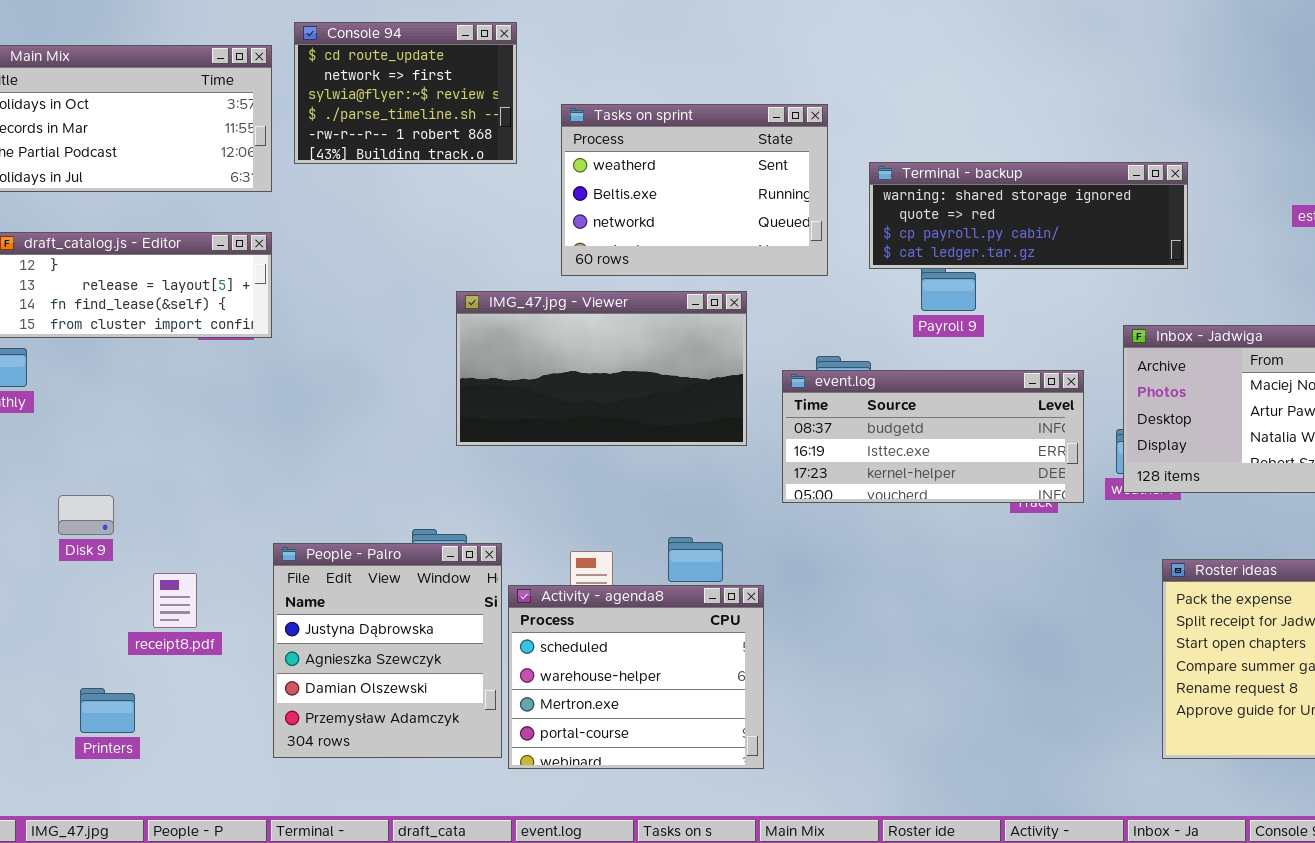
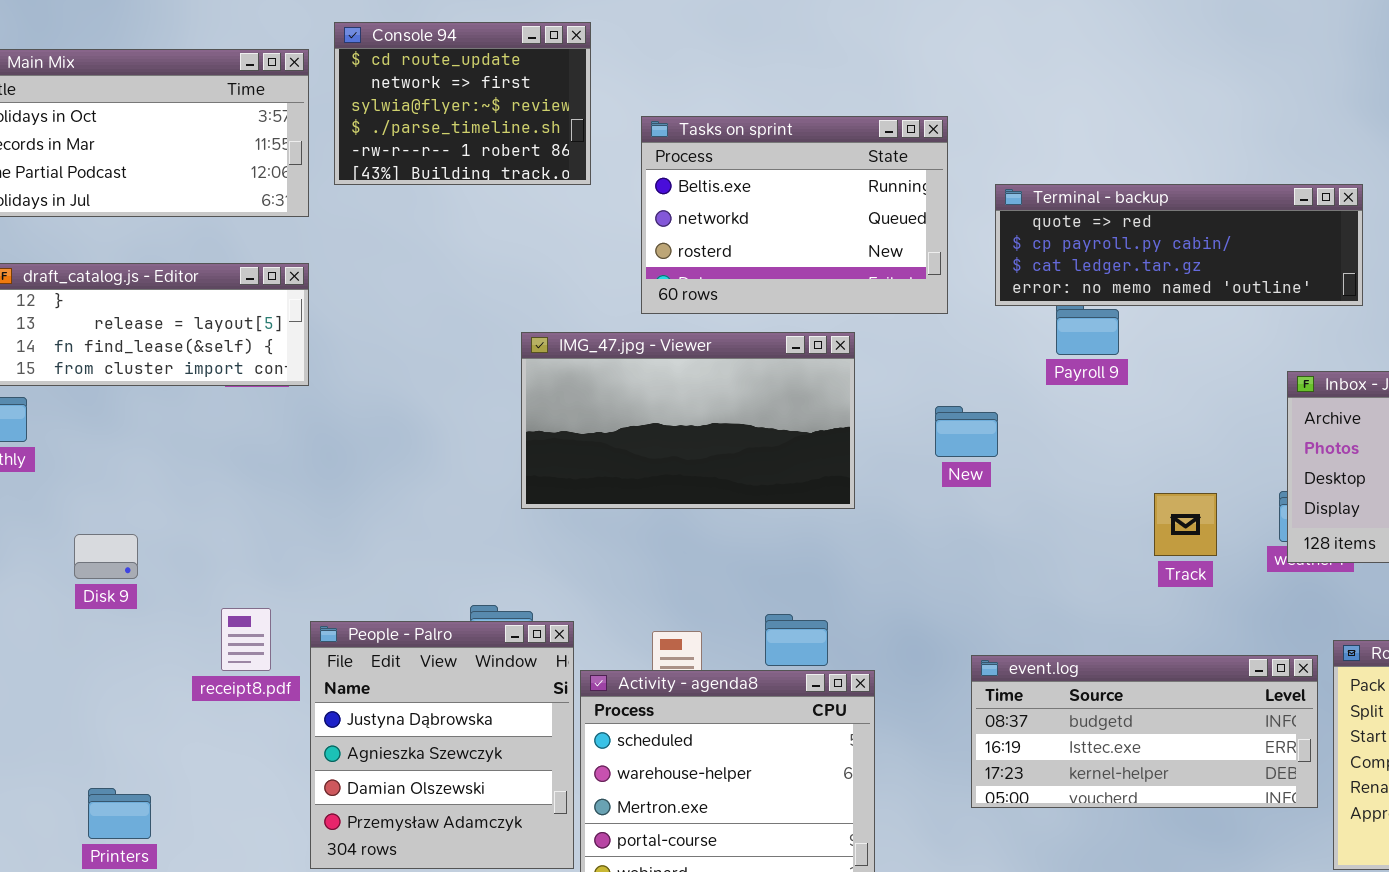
Tasks on sprint: [561,104,828,276] -> [641,116,948,314], scrolled down 1 row
Terminal - backup: [869,162,1188,269] -> [995,184,1363,306], scrolled down 1 row
event.log: [782,370,1084,503] -> [971,655,1318,808], moved
Disk 9: [58,495,114,535] -> [74,534,138,579], moved
receipt8.pdf: [153,573,197,628] -> [221,608,271,671], moved

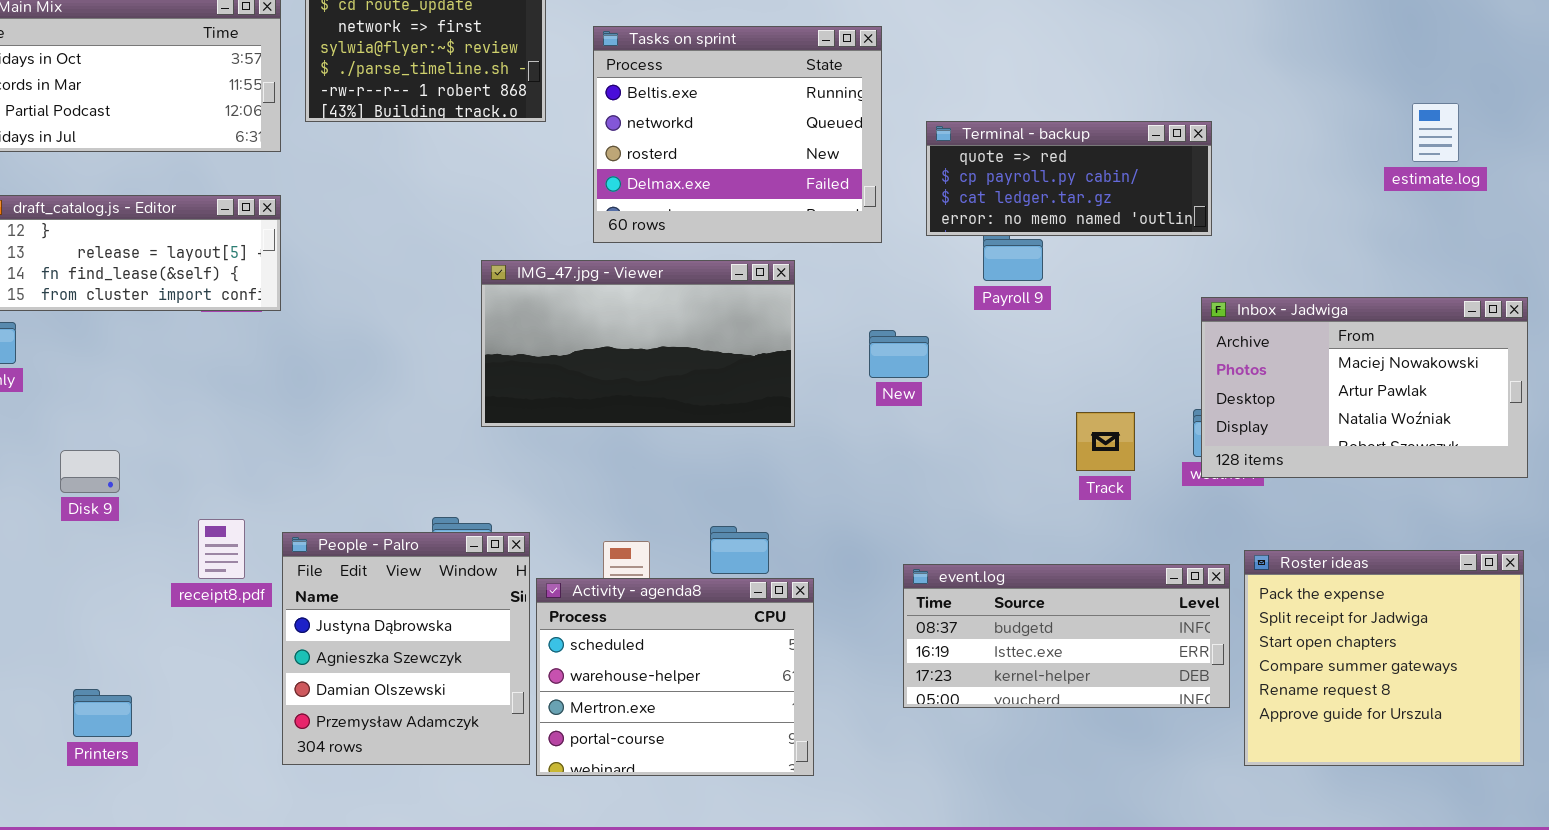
Tasks on sprint: [641,116,948,314] -> [593,26,882,243], resized
Terminal - backup: [995,184,1363,306] -> [926,121,1212,236], resized

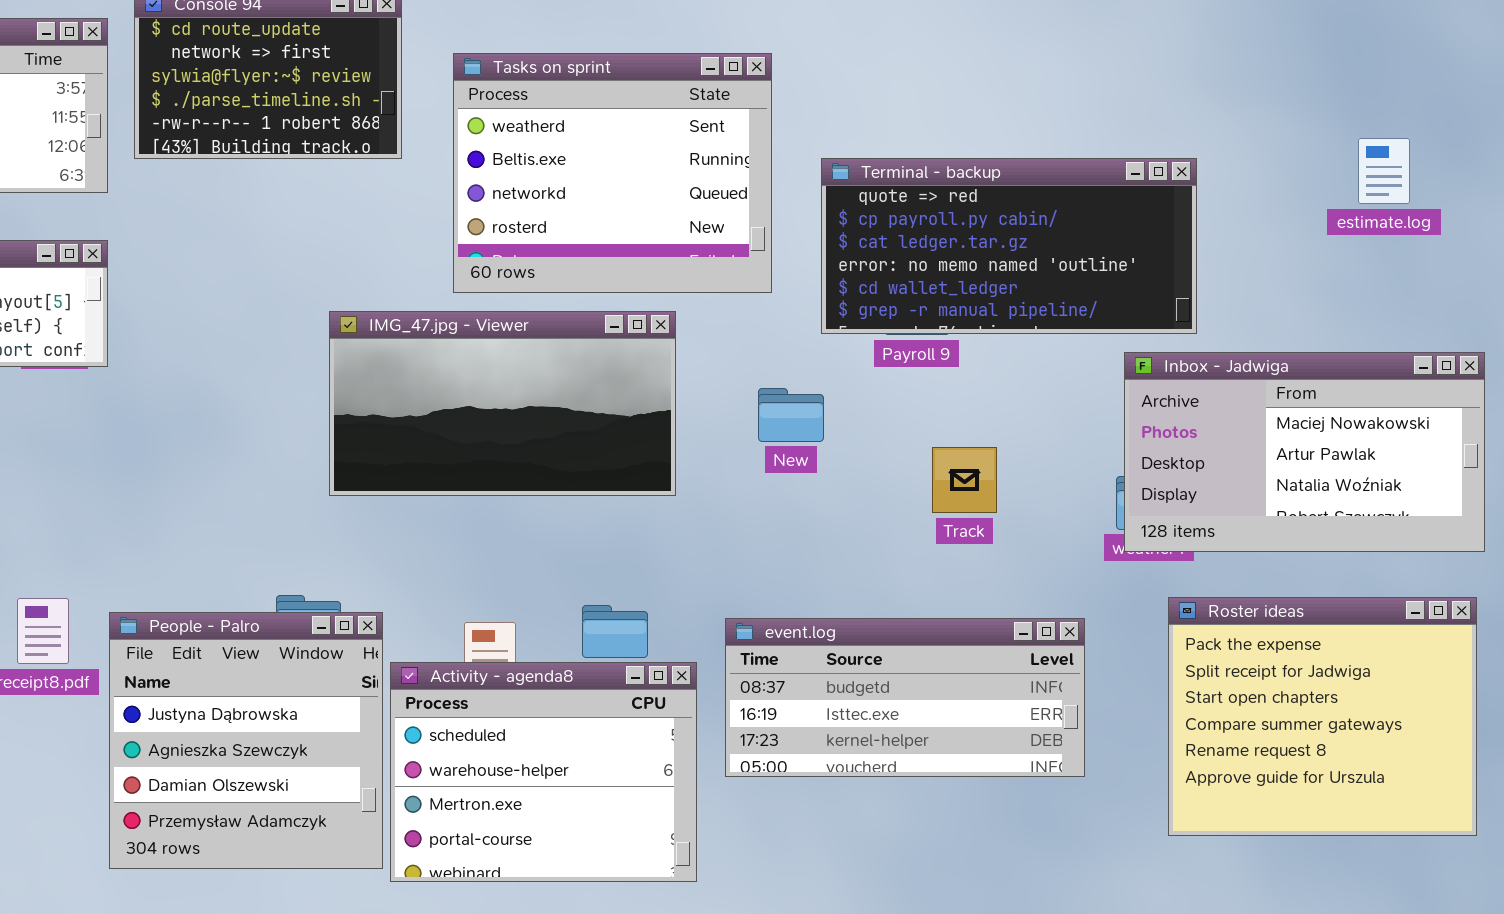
Tasks on sprint: [593,26,882,243] -> [453,53,772,293], scrolled up 1 row
Terminal - backup: [926,121,1212,236] -> [821,158,1197,334], resized
Track: [1076,412,1135,471] -> [932,447,997,513], moved
Roster ideas: [1244,550,1524,766] -> [1168,597,1477,836], moved
event.log: [903,564,1230,708] -> [725,618,1085,777], moved

